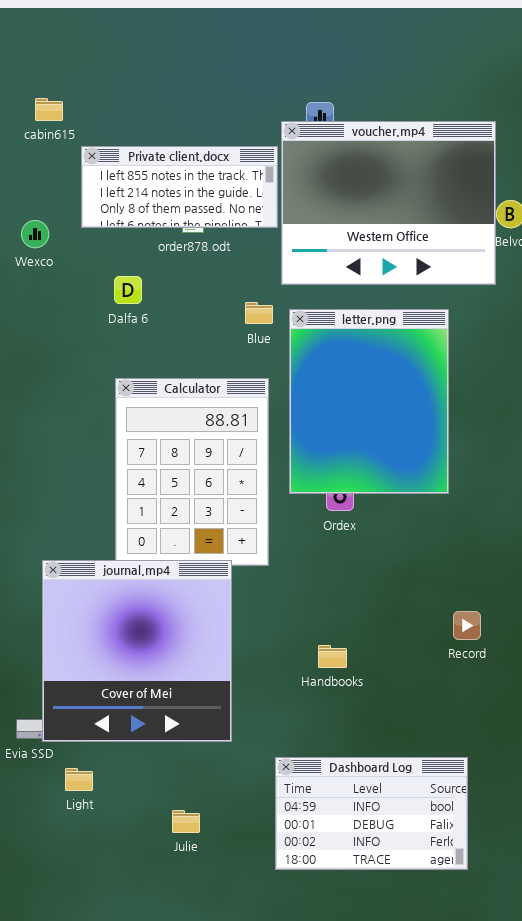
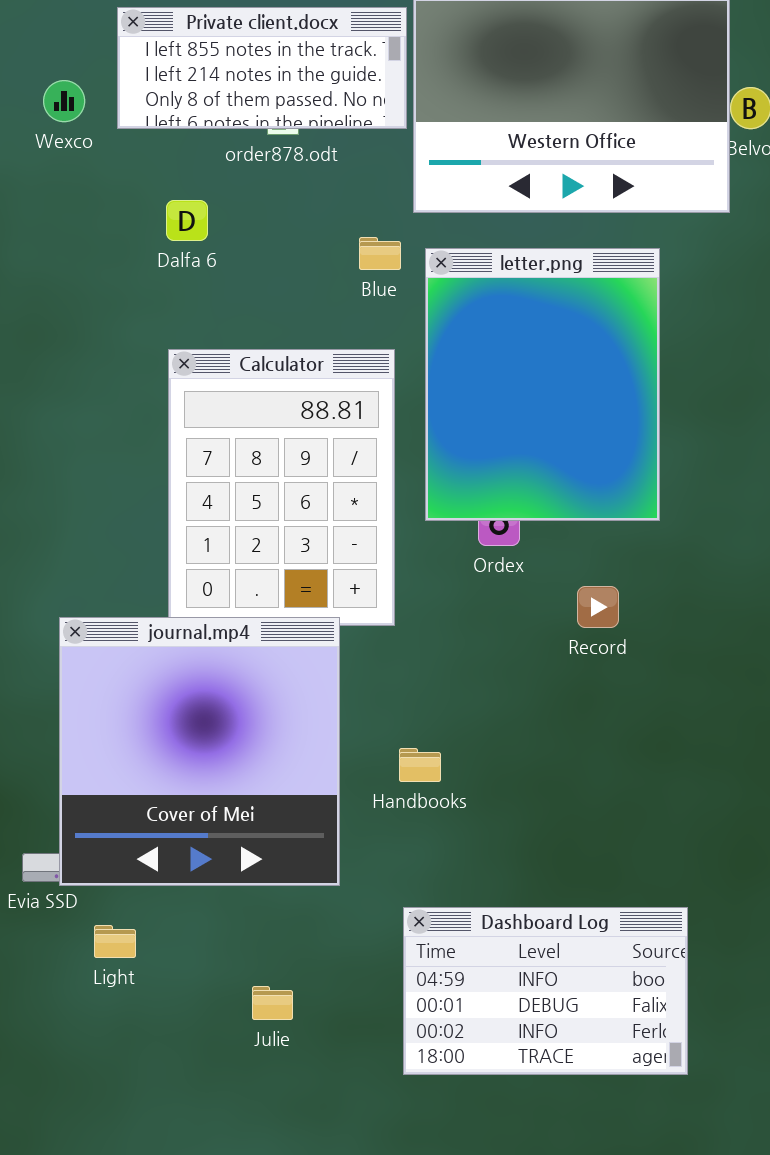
Wexco: [21,220,49,248] -> [43,80,85,122], moved
Record: [453,611,481,640] -> [577,586,619,628], moved
Handbooks: [318,645,347,668] -> [399,748,441,782], moved

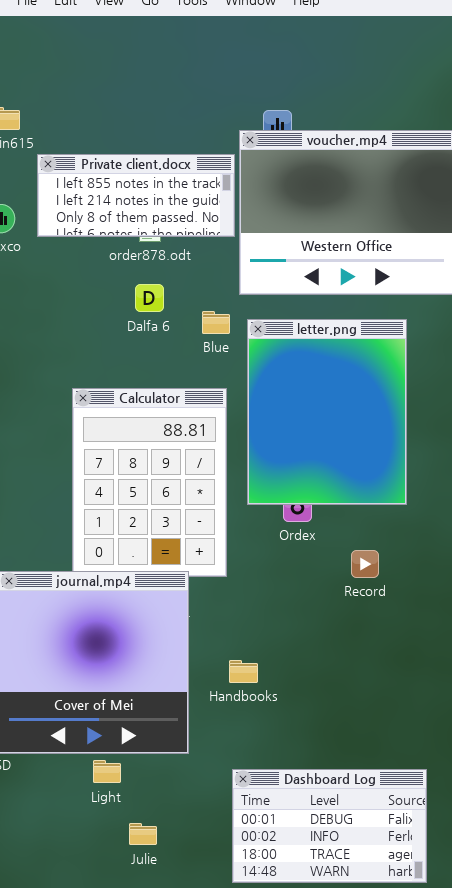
Dalfa 6: [166,200,208,241] -> [135,284,164,312], moved
Dashboard Log: [403,907,688,1075] -> [232,769,427,883], scrolled down 1 row
Light: [94,925,136,958] -> [93,760,121,783], moved

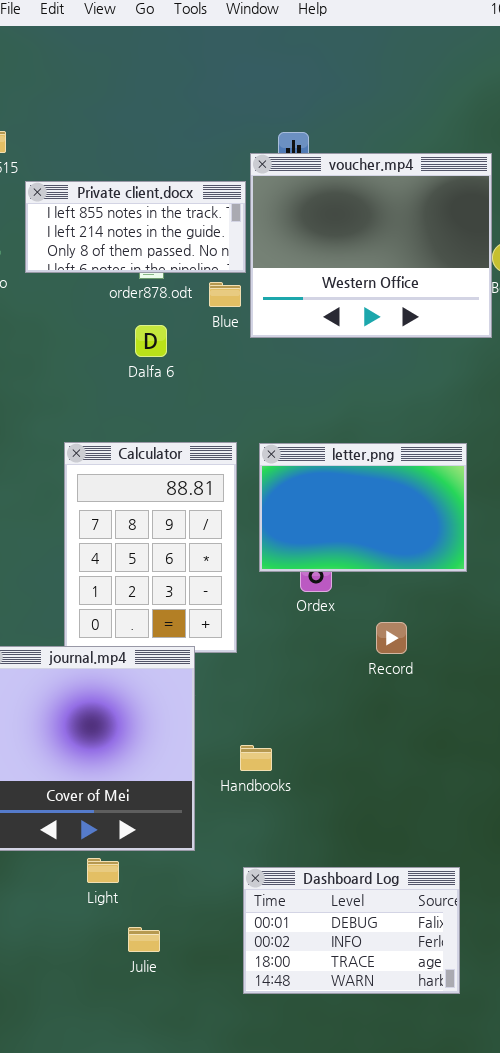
Blue: [202,311,230,334] -> [209,282,241,307], moved
letter.png: [247,319,407,505] -> [259,443,467,572], resized

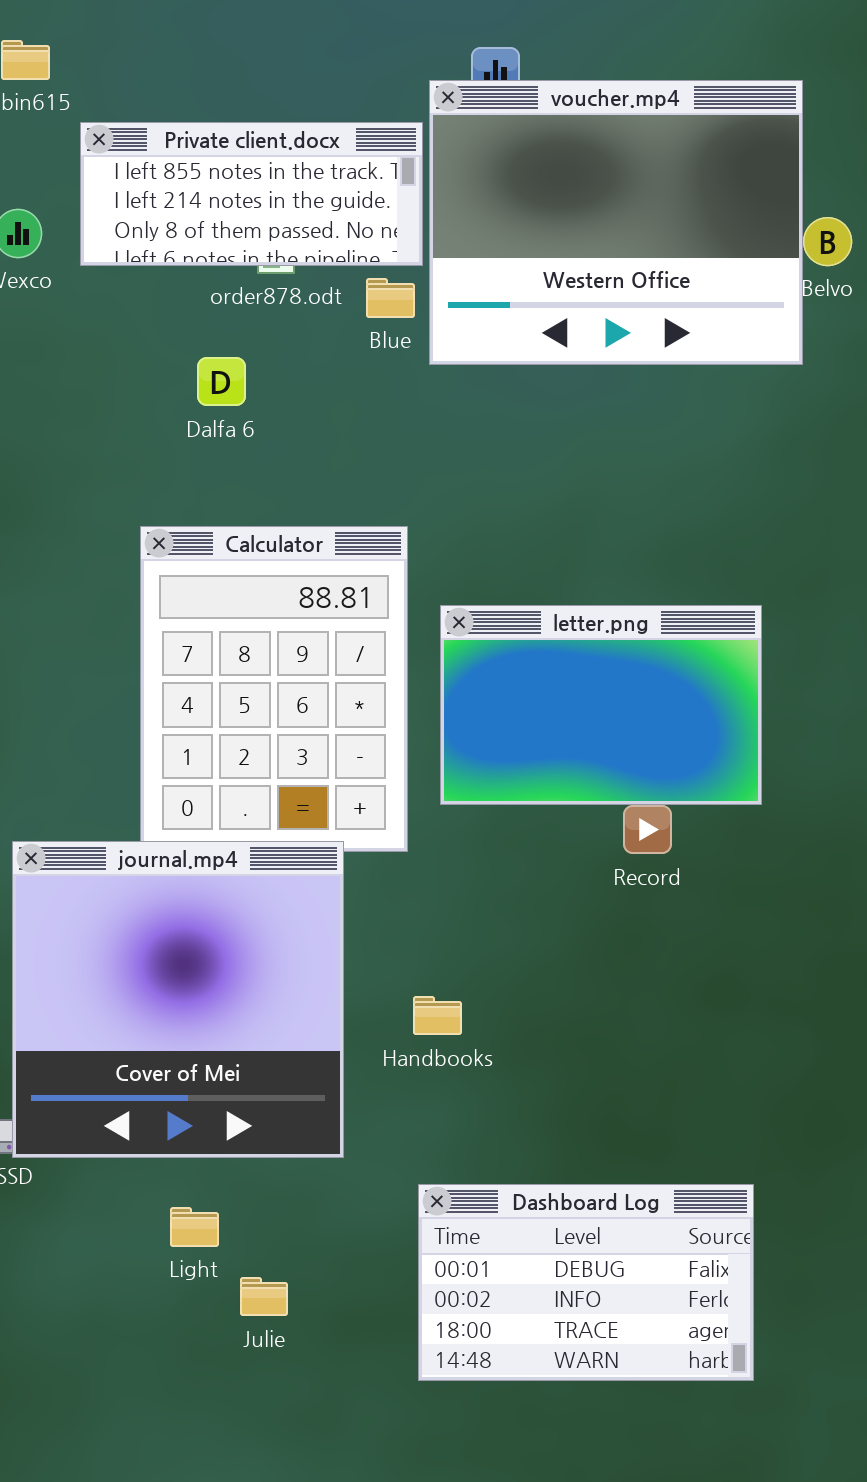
Dalfa 6: [135,325,167,357] -> [197,357,246,406], moved
letter.png: [259,443,467,572] -> [440,605,762,805], moved
Light: [87,858,119,883] -> [170,1207,219,1247], moved

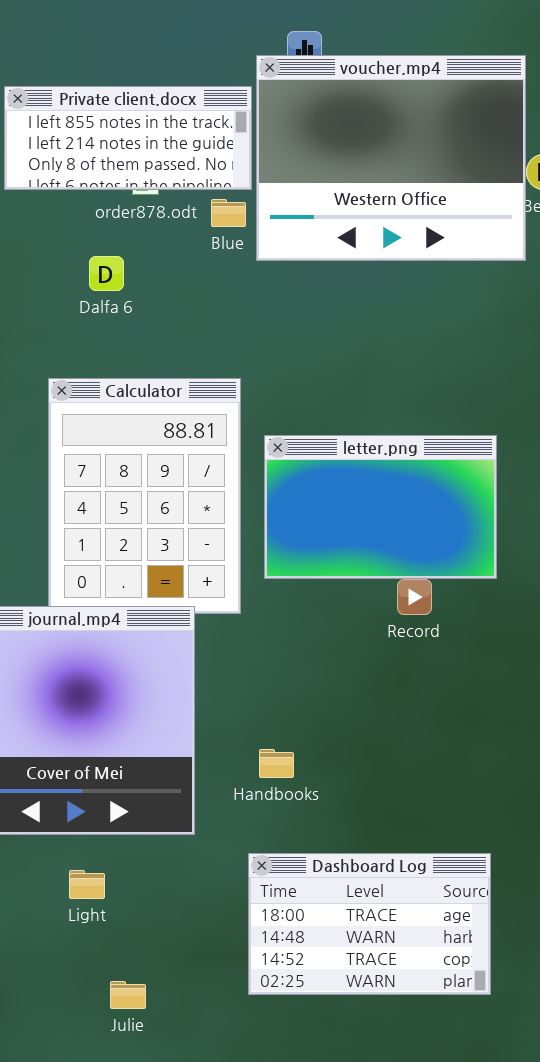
Handbooks: [413,996,462,1035] -> [259,749,294,778], moved
Dashboard Log: [418,1184,754,1381] -> [248,853,491,995], scrolled down 2 rows
Julie: [240,1277,288,1316] -> [110,981,146,1009], moved

